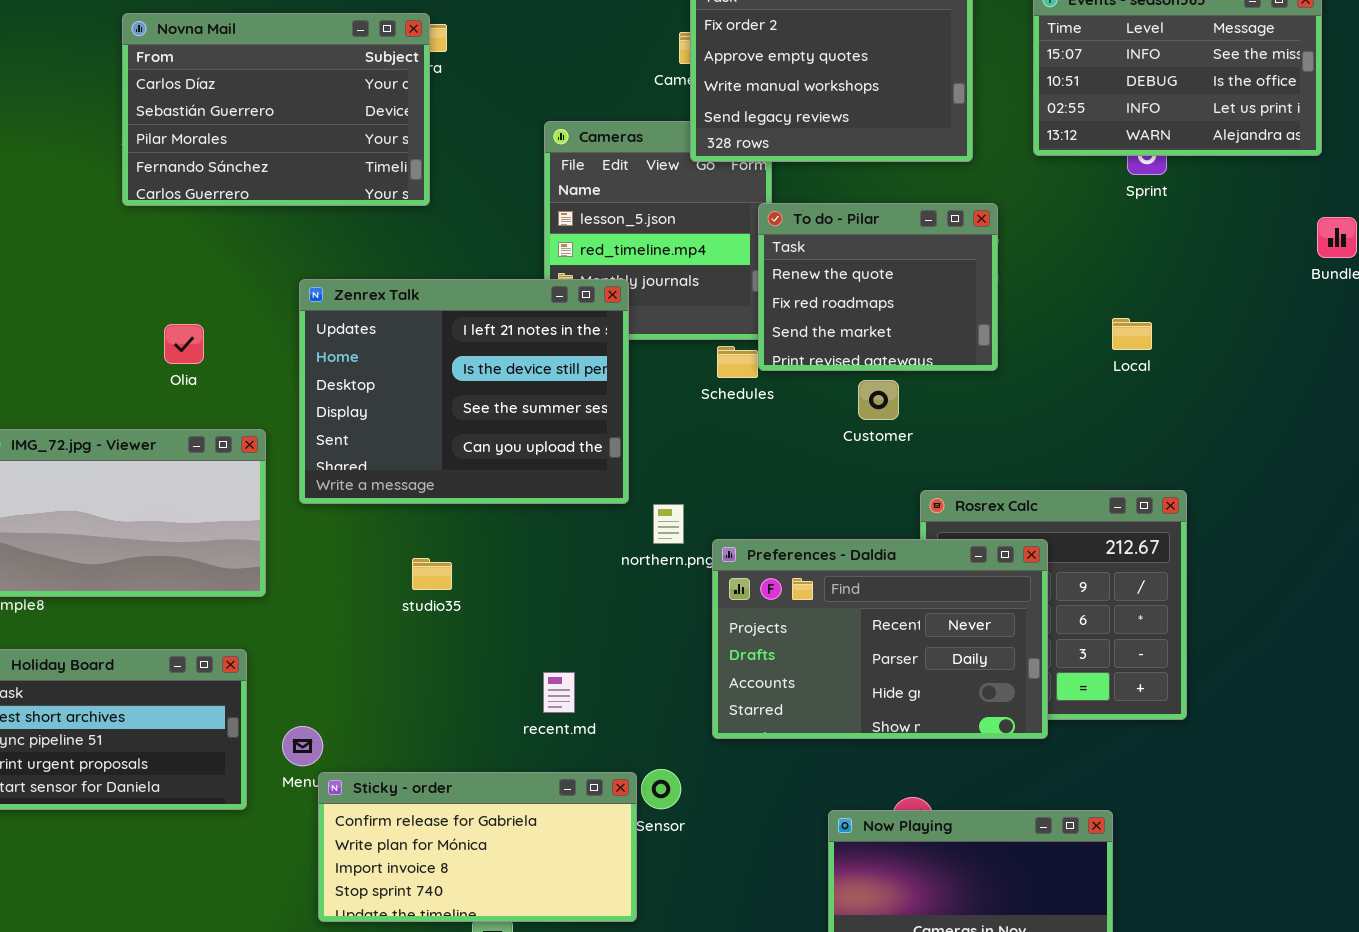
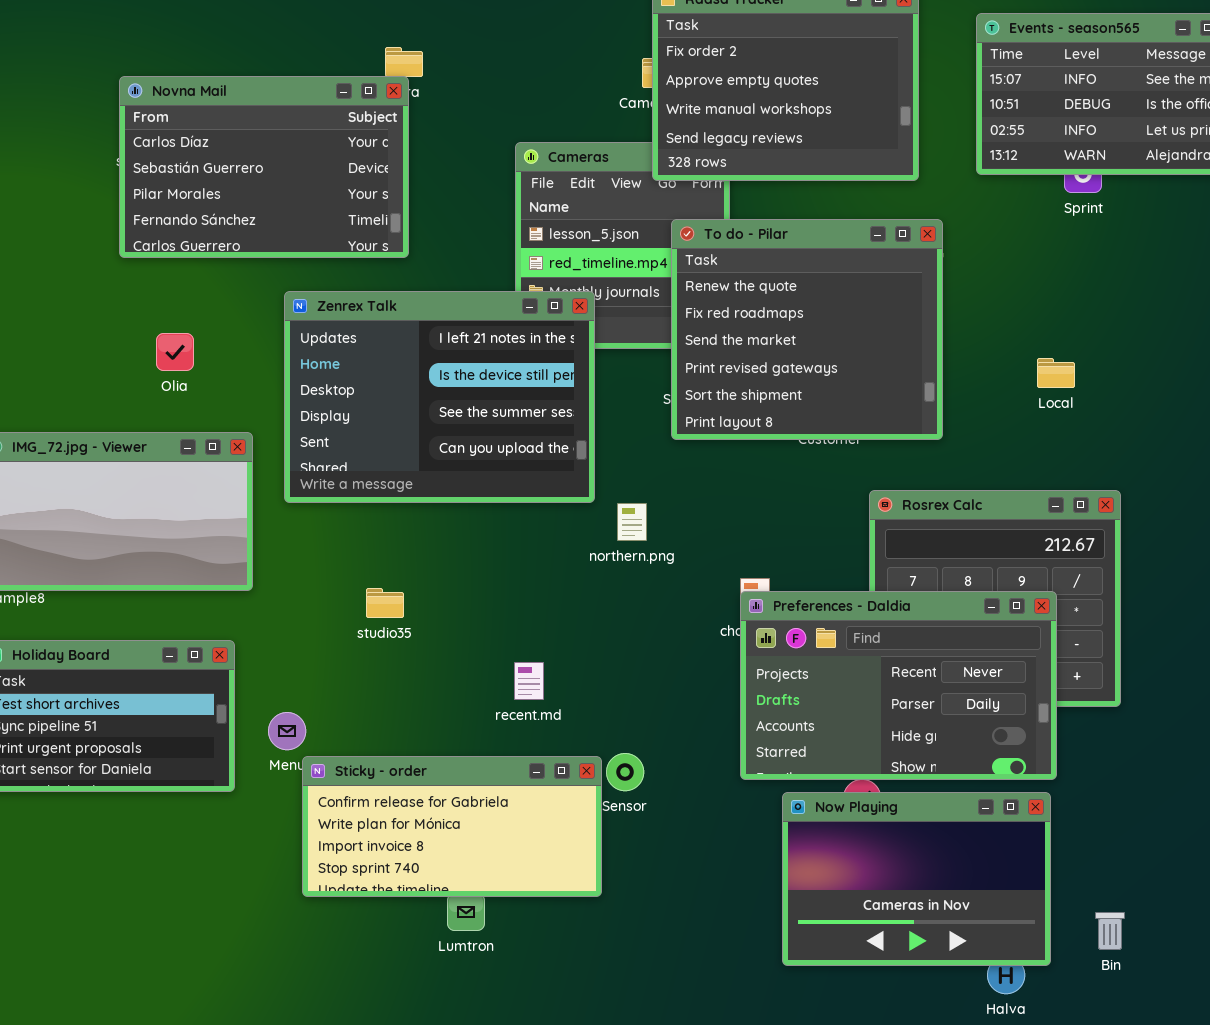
Novna Mail: [122,13,430,206] -> [119,76,409,258], moved
To do - Pilar: [758,203,998,371] -> [671,219,943,440], resized
Local: [1112,318,1152,350] -> [1037,358,1075,388], moved
Preferences - Daldia: [712,539,1048,739] -> [740,591,1057,780], moved
studio35: [412,558,452,590] -> [366,588,404,618], moved

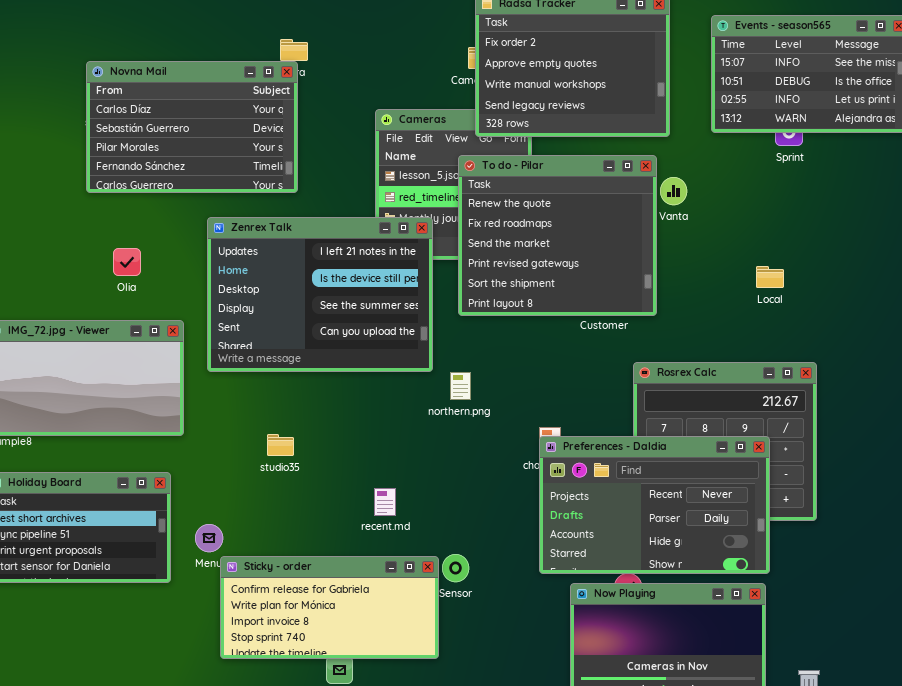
To do - Pilar: [671,219,943,440] -> [458,155,657,316], moved

